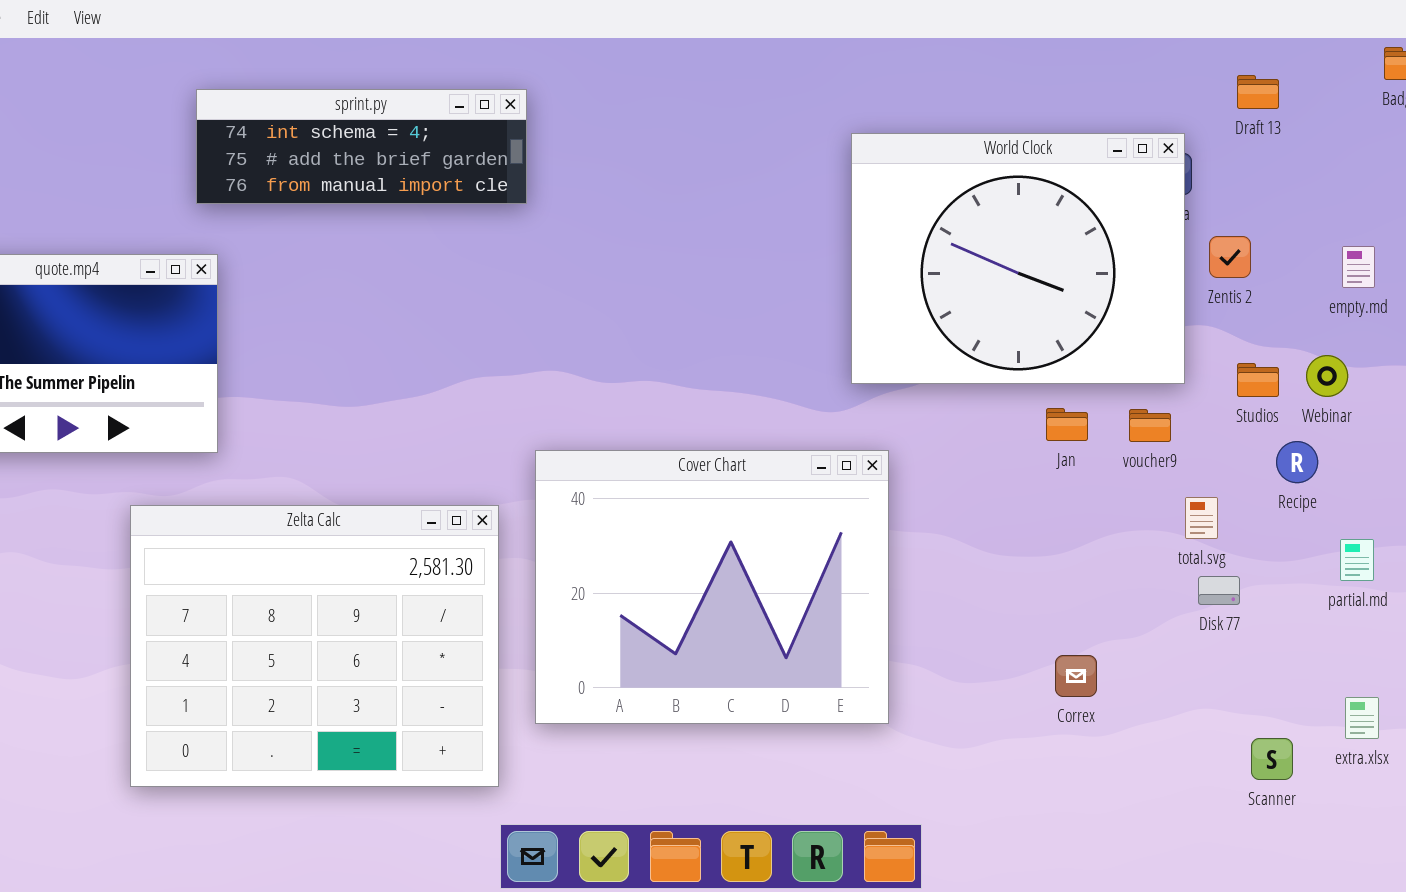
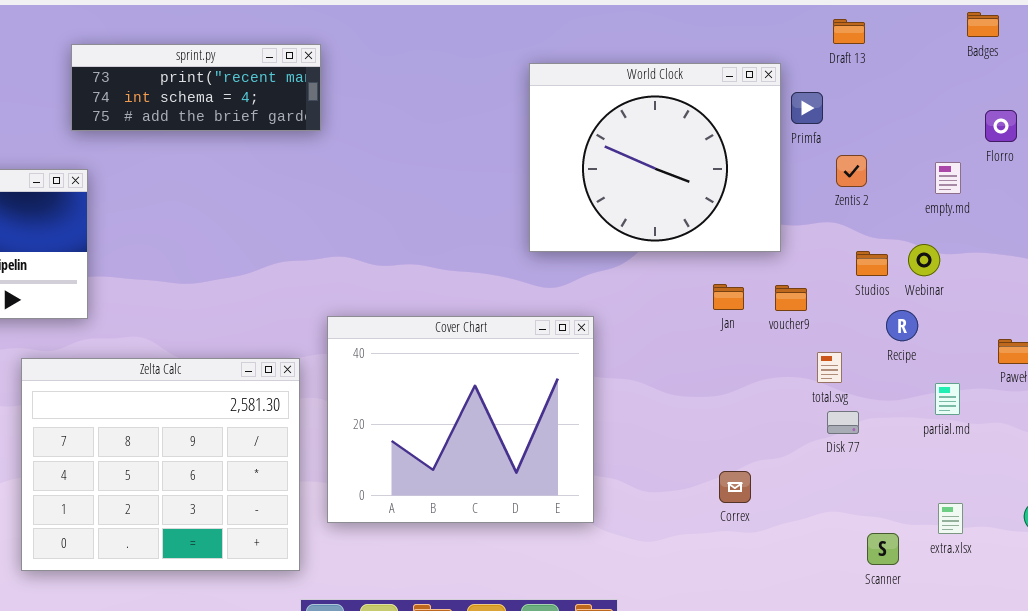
Draft 13: [1237,75,1279,109] -> [833,19,865,44], moved
sprint.py: [196,89,527,204] -> [71,44,321,131], scrolled up 1 row
World Clock: [851,133,1185,384] -> [529,63,781,252], moved

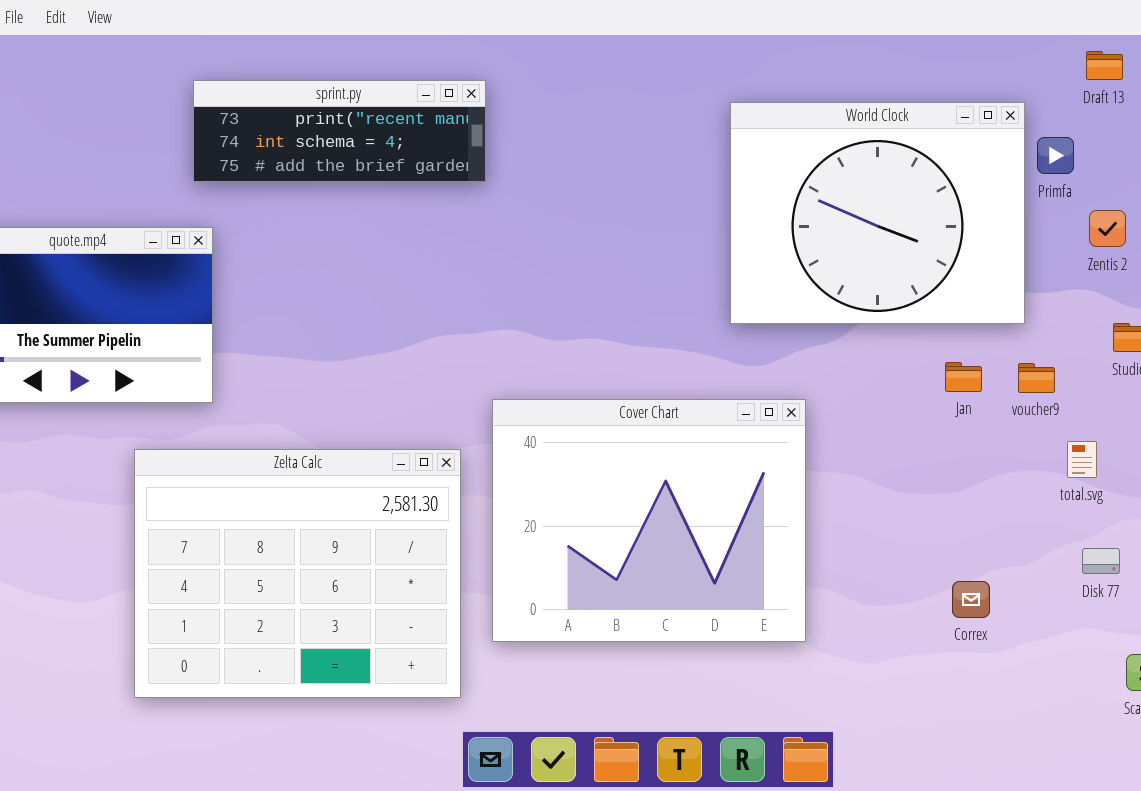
Disk 77: [827,411,859,434] -> [1082,548,1120,574], moved

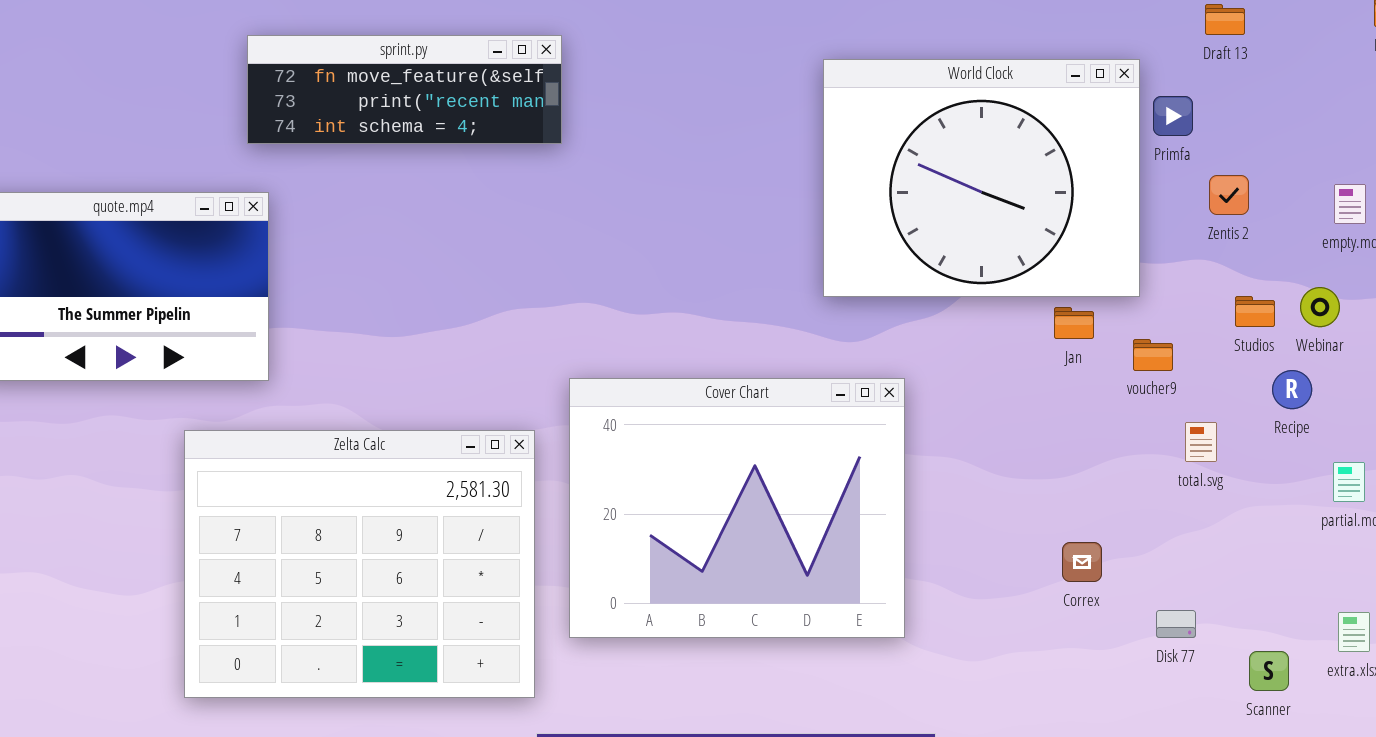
sprint.py: [193,80,486,182] -> [247,35,562,144], scrolled up 1 row
Jan: [945,362,982,392] -> [1054,307,1094,339], moved
Disk 77: [1082,548,1120,574] -> [1156,610,1196,638], moved
Correx: [952,581,990,618] -> [1062,542,1102,582], moved

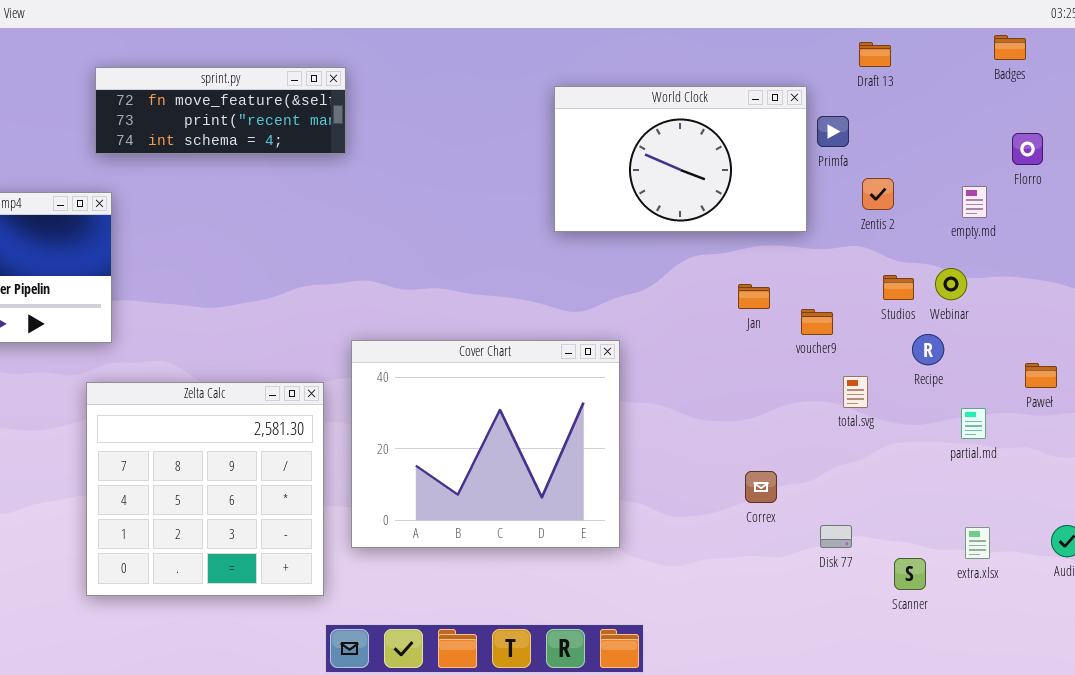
World Clock: [823,59,1140,297] -> [554,86,807,232], resized
Zelta Calc: [184,430,535,698] -> [86,382,324,596], resized

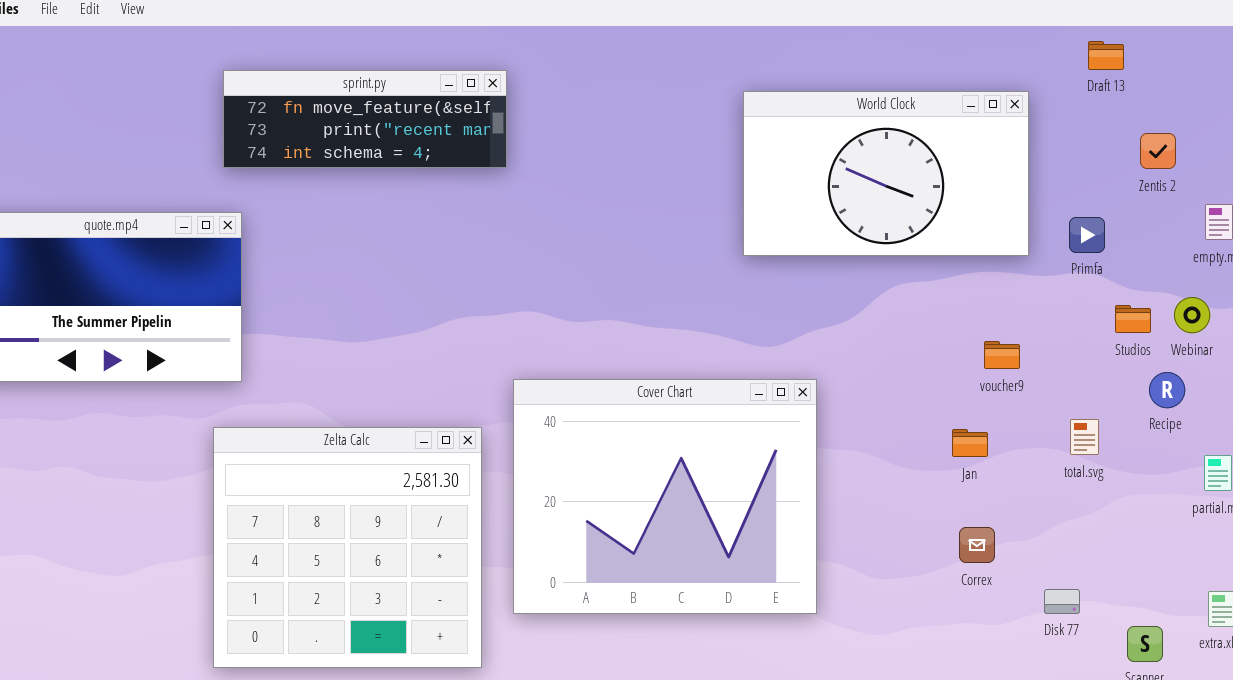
Primfa: [817,116,849,147] -> [1069,217,1105,253], moved
Zentis 2: [862,178,894,210] -> [1140,133,1176,169], moved
Jan: [738,284,770,309] -> [952,429,988,457], moved
voucher9: [801,309,833,335] -> [984,341,1020,369], moved

